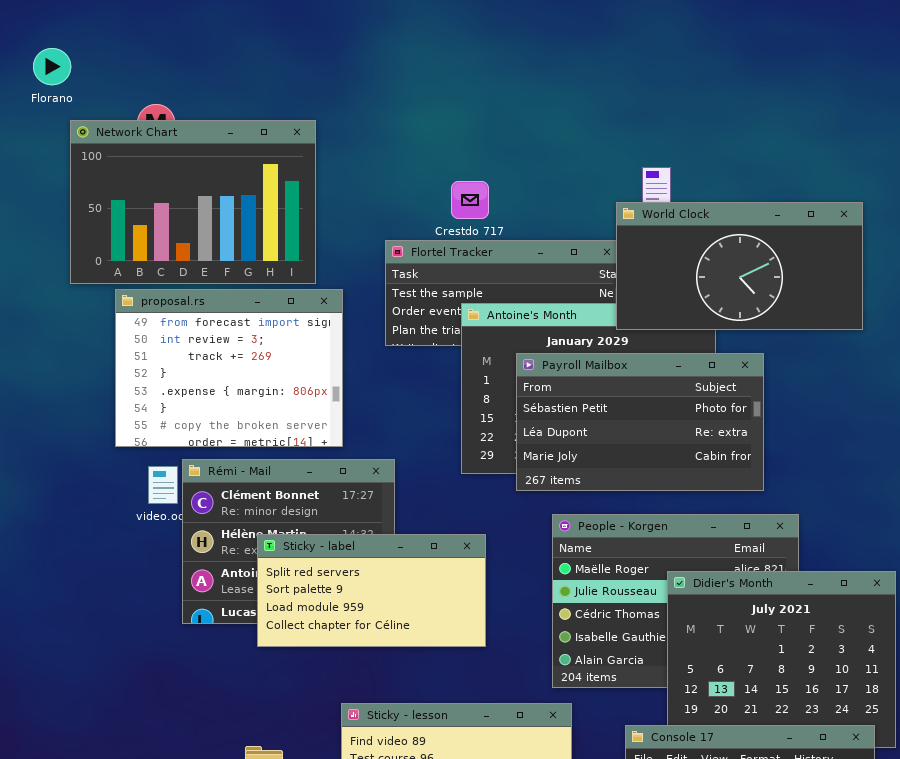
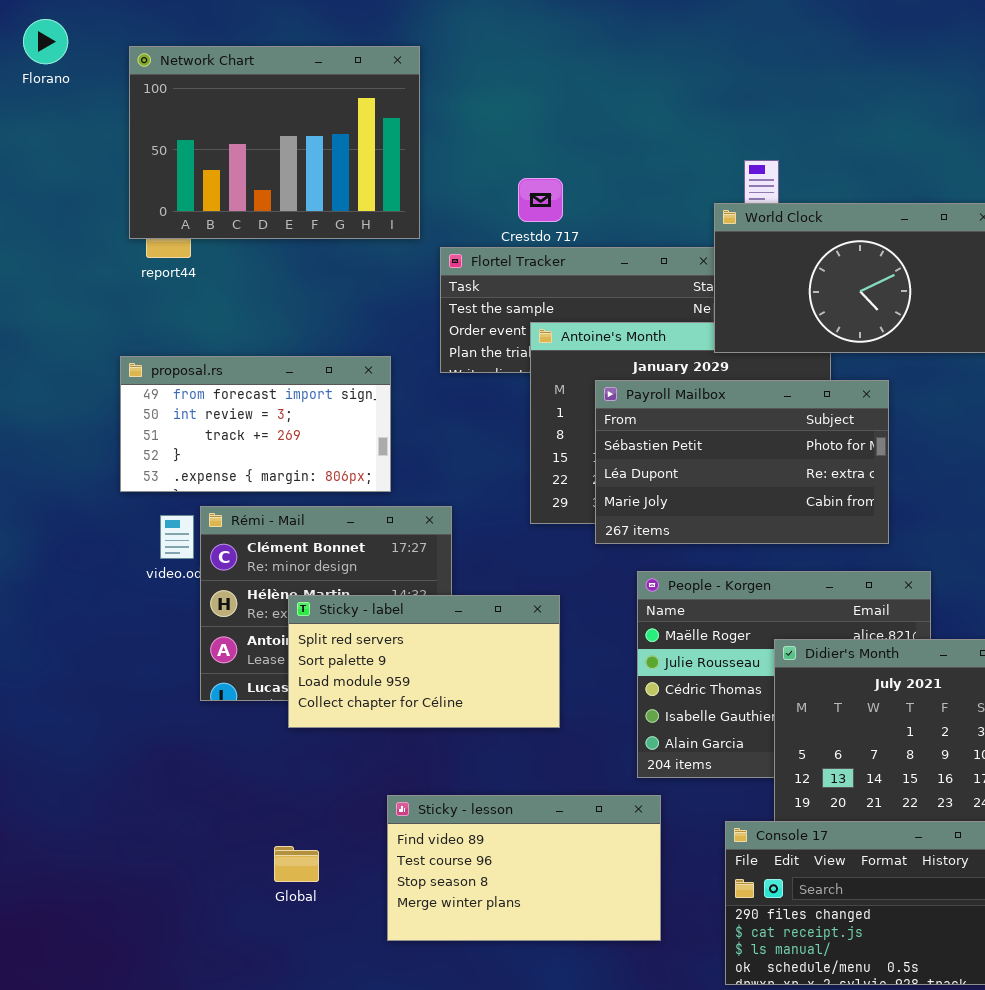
Network Chart: [70,120,316,284] -> [129,46,420,239], moved
proposal.rs: [115,289,343,447] -> [120,356,391,492], resized

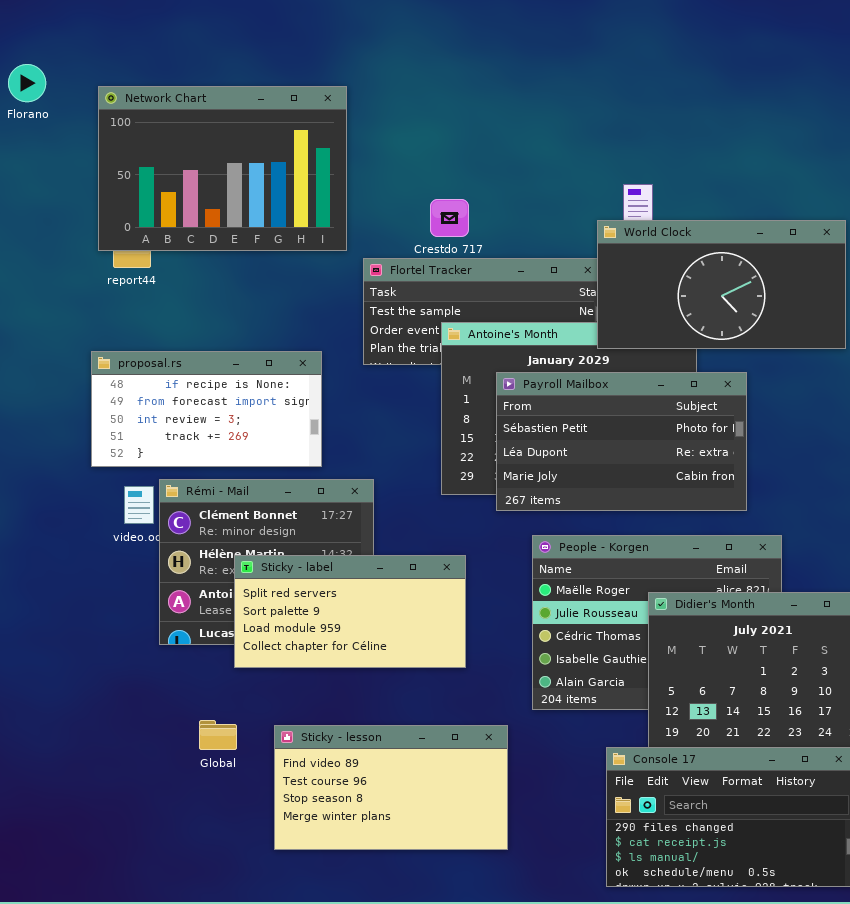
proposal.rs: [120,356,391,492] -> [91,351,322,467], scrolled up 1 row
Sticky - lesson: [387,795,661,941] -> [274,725,508,850], moved
Global: [274,846,319,882] -> [199,720,237,750], moved

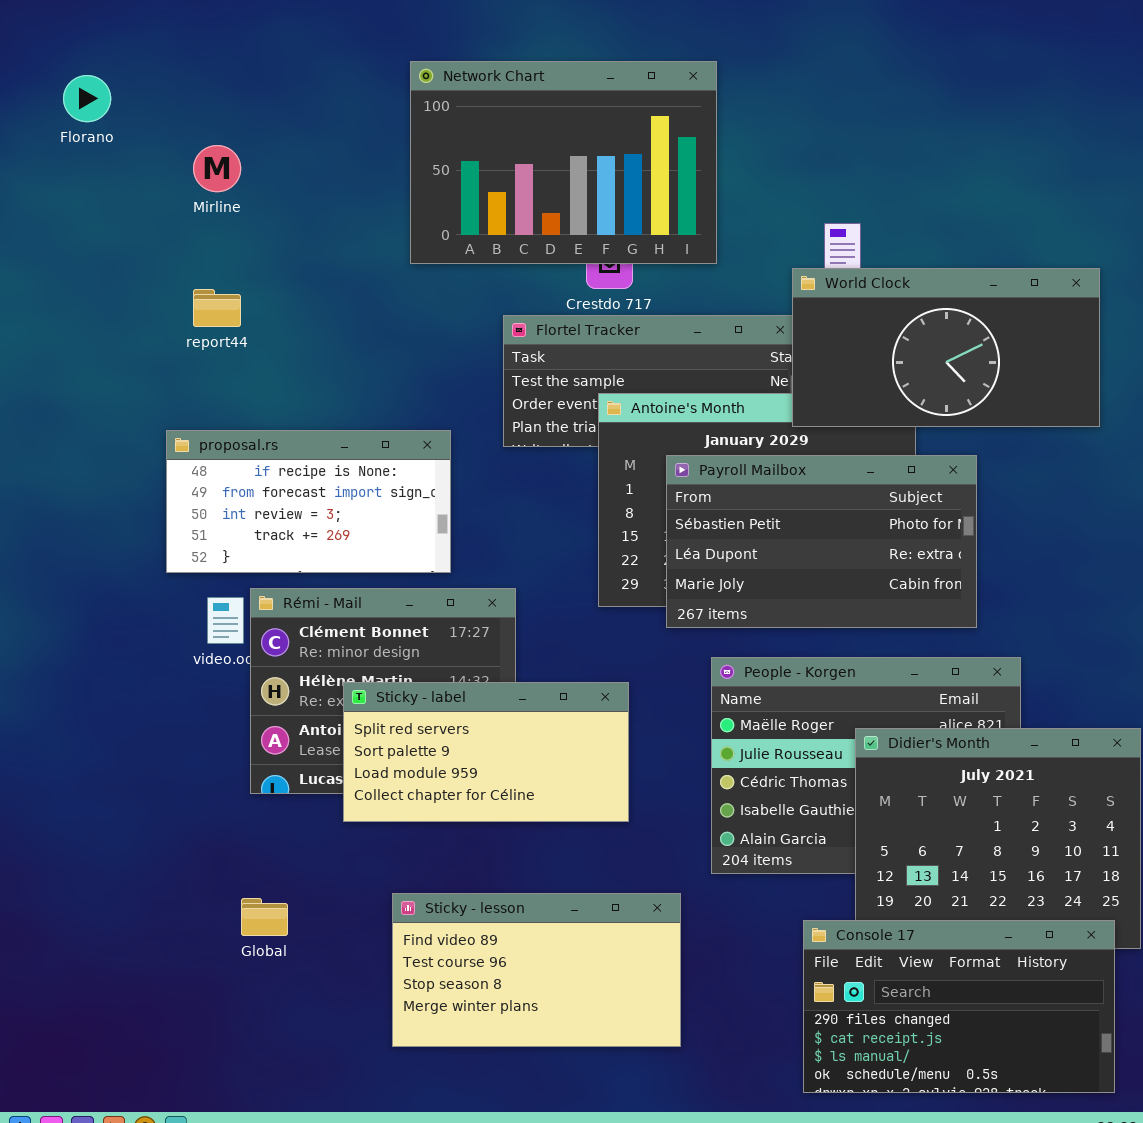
Network Chart: [98,86,347,251] -> [410,61,717,264], moved
Global: [199,720,237,750] -> [241,898,288,936], moved

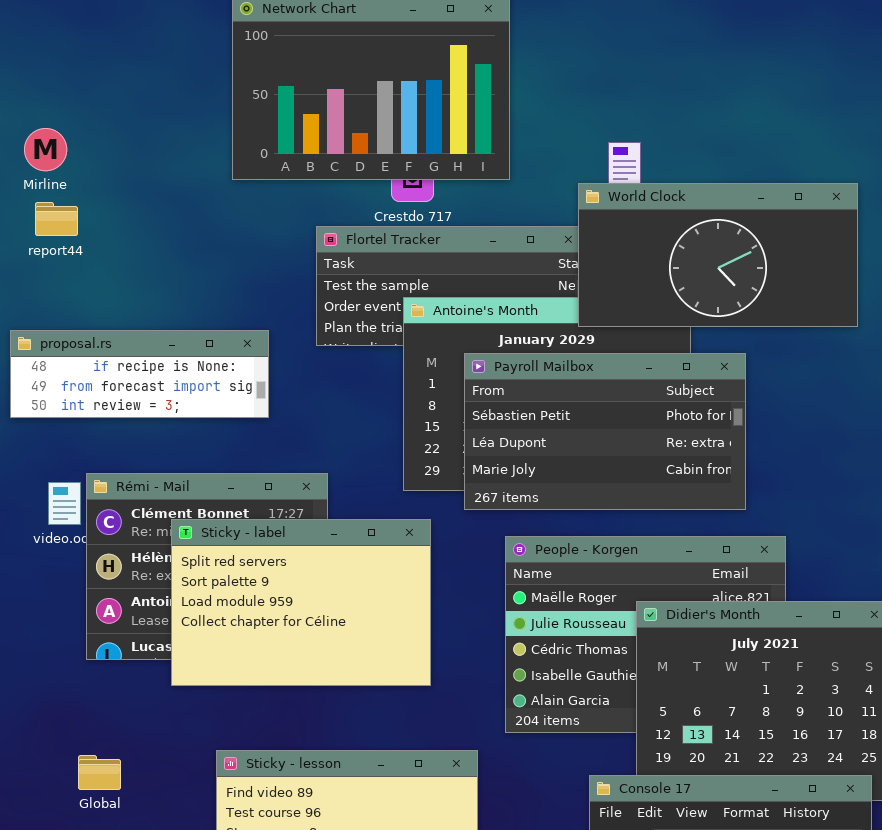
Mirline: [193,145,241,192] -> [24,128,67,171], moved
proposal.rs: [166,430,451,573] -> [10,330,269,418], resized
Sticky - label: [343,682,629,822] -> [171,519,431,686], resized

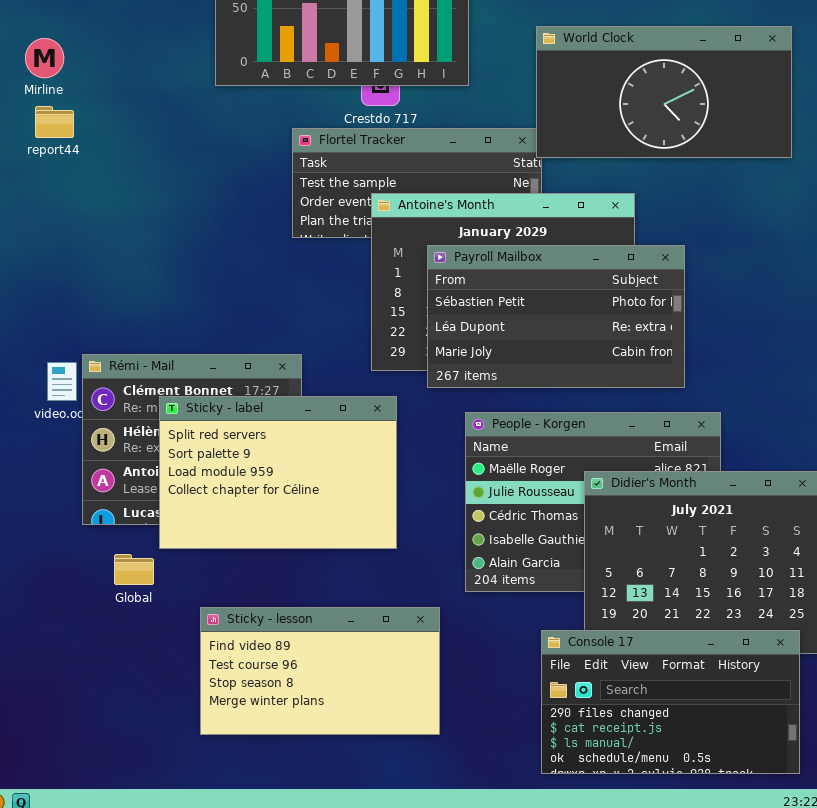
World Clock: [578,183,858,327] -> [536,26,792,158], moved
proposal.rs: [10,330,269,418] -> none, closed
Global: [78,755,121,790] -> [114,554,154,585], moved

